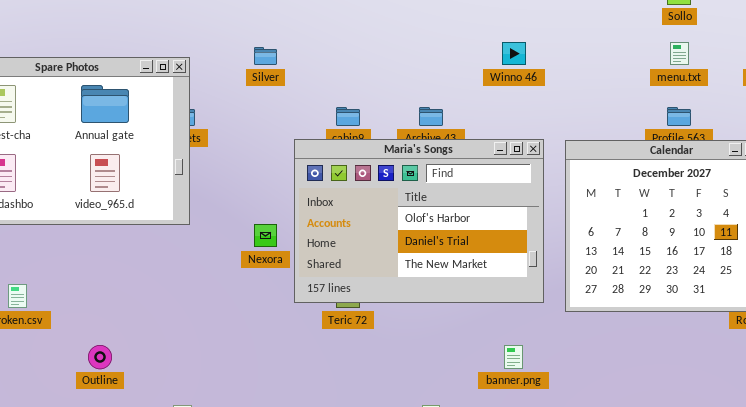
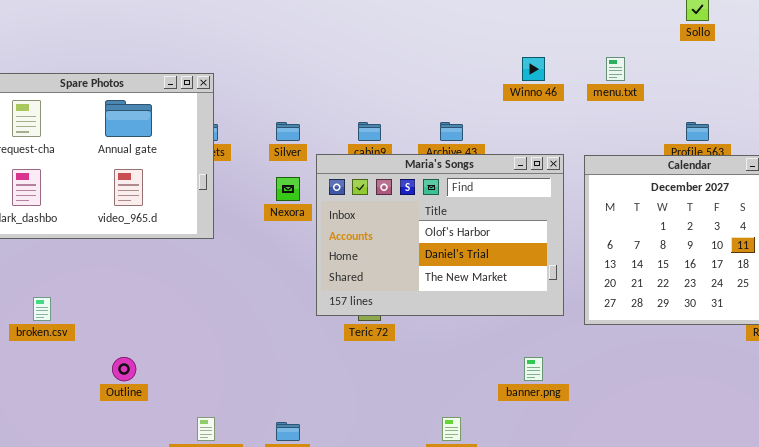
menu.txt: [670,42,689,65] -> [606,57,625,81], moved
Silver: [254,47,277,65] -> [276,122,300,141], moved
Nexora: [254,224,277,247] -> [276,177,300,201], moved

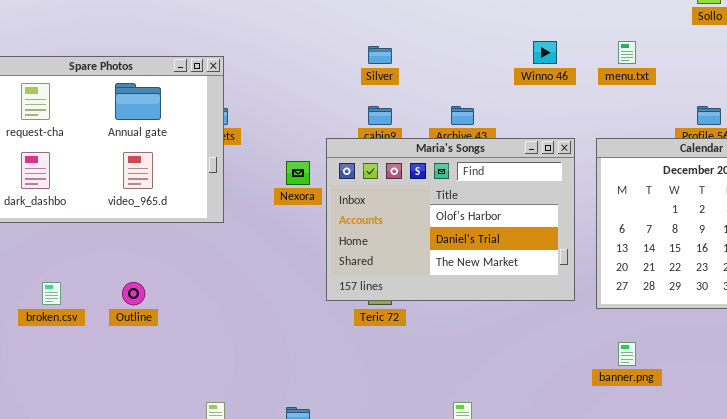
Silver: [276,122,300,141] -> [368,46,392,64], moved
Outline: [112,357,136,381] -> [122,282,145,305], moved
banner.png: [524,357,543,381] -> [618,342,636,366], moved

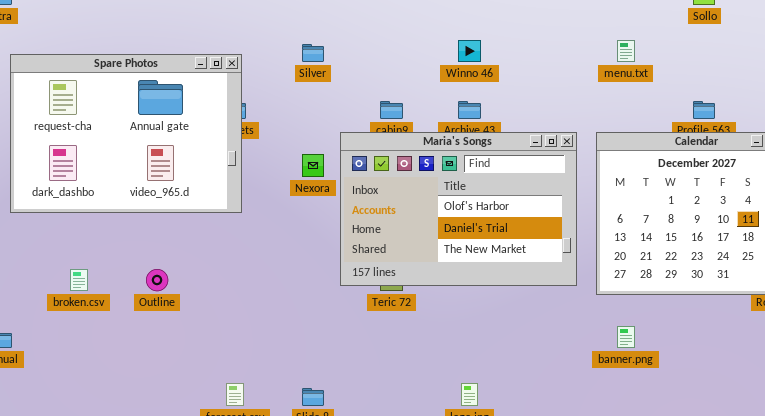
Winno 46: [533,41,557,64] -> [458,40,481,62], moved
Silver: [368,46,392,64] -> [302,44,324,62], moved

